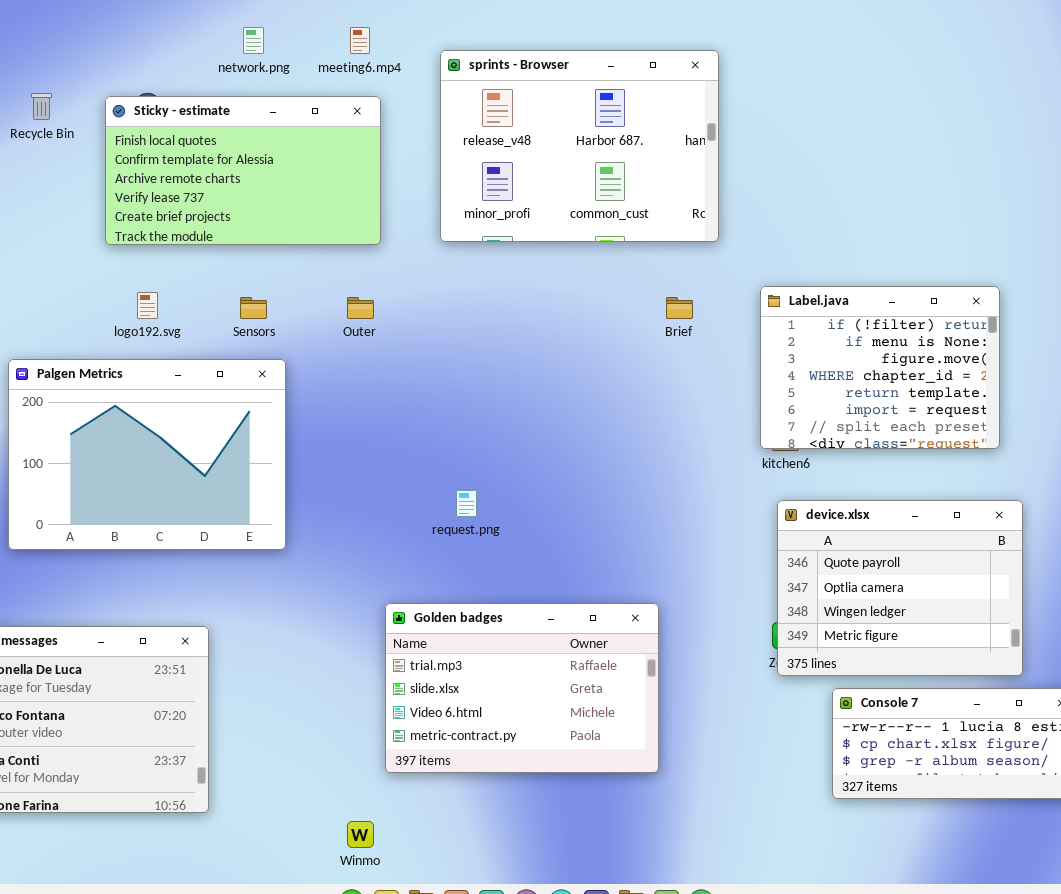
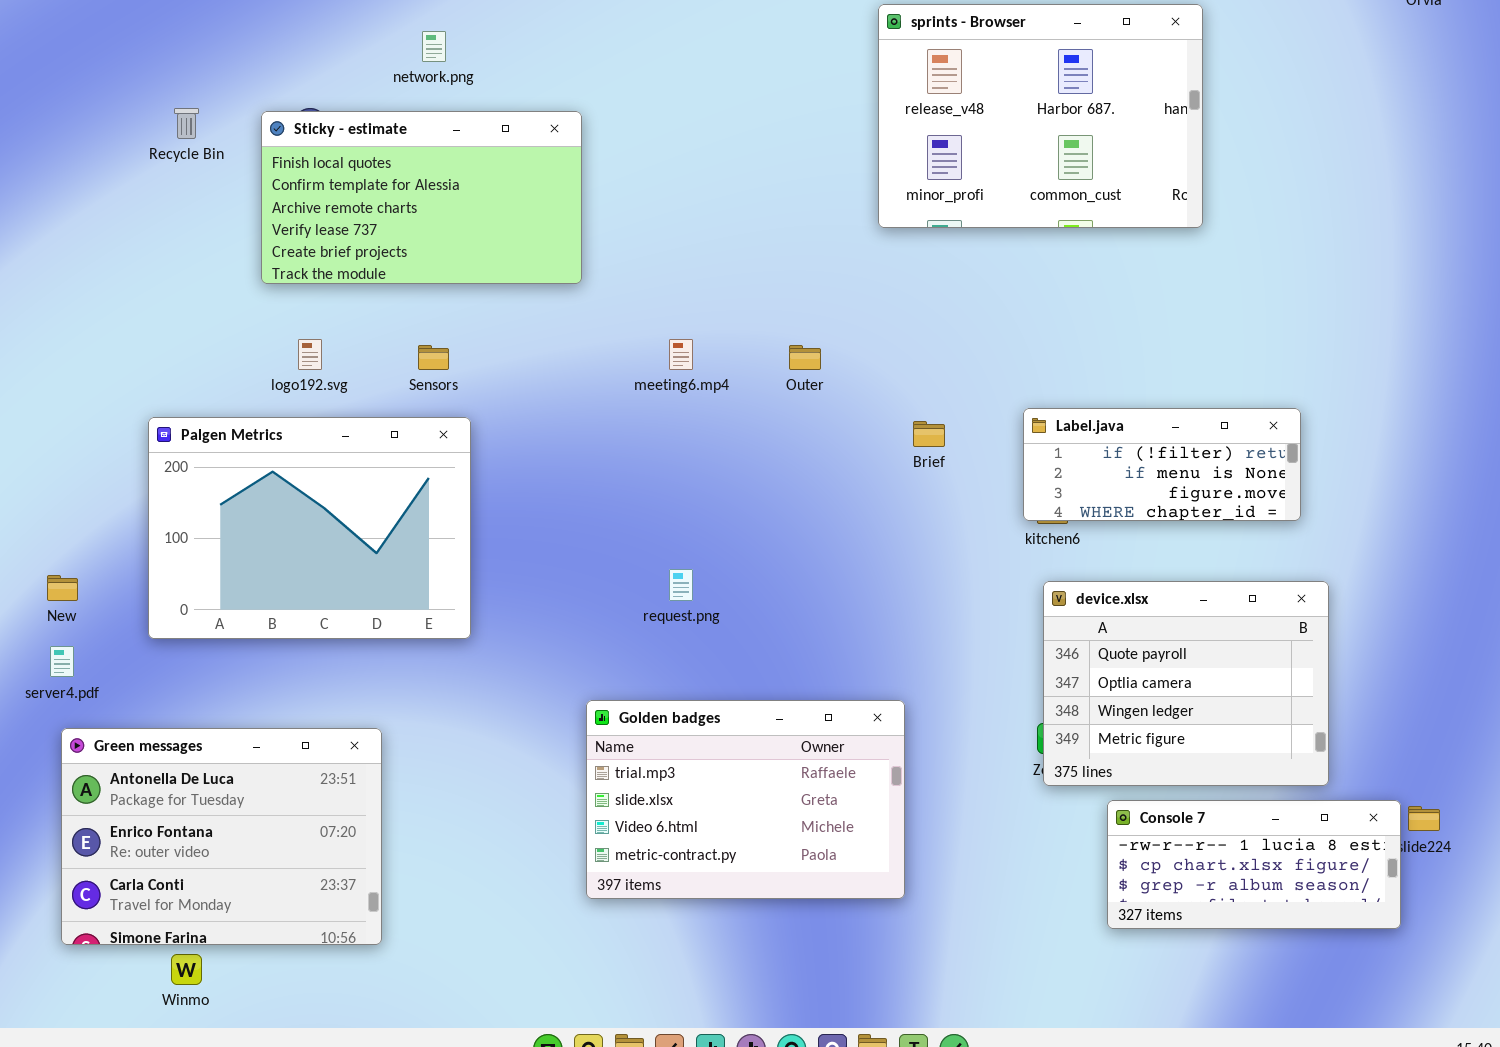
meeting6.mp4: [350,27,370,54] -> [669,339,693,370], moved
sprints - Browser: [440,50,719,242] -> [878,4,1203,228], moved
Label.java: [760,286,1000,449] -> [1023,408,1301,521], resized
Outer: [347,297,374,319] -> [789,345,821,370], moved
Brief: [666,297,693,319] -> [913,421,945,447], moved
Winmo: [347,821,374,848] -> [171,954,202,985], moved

